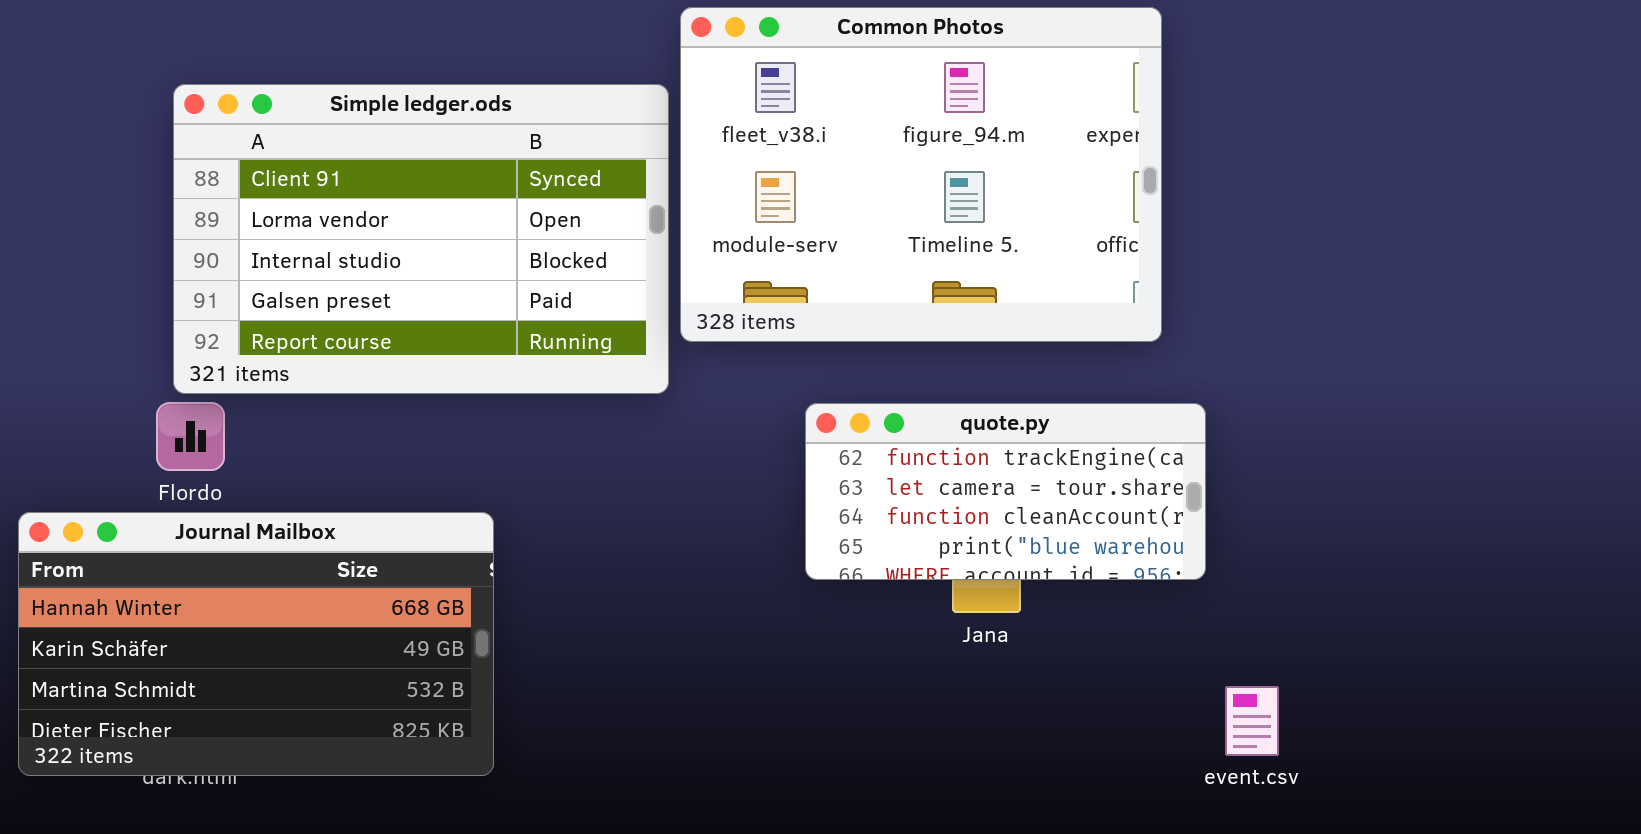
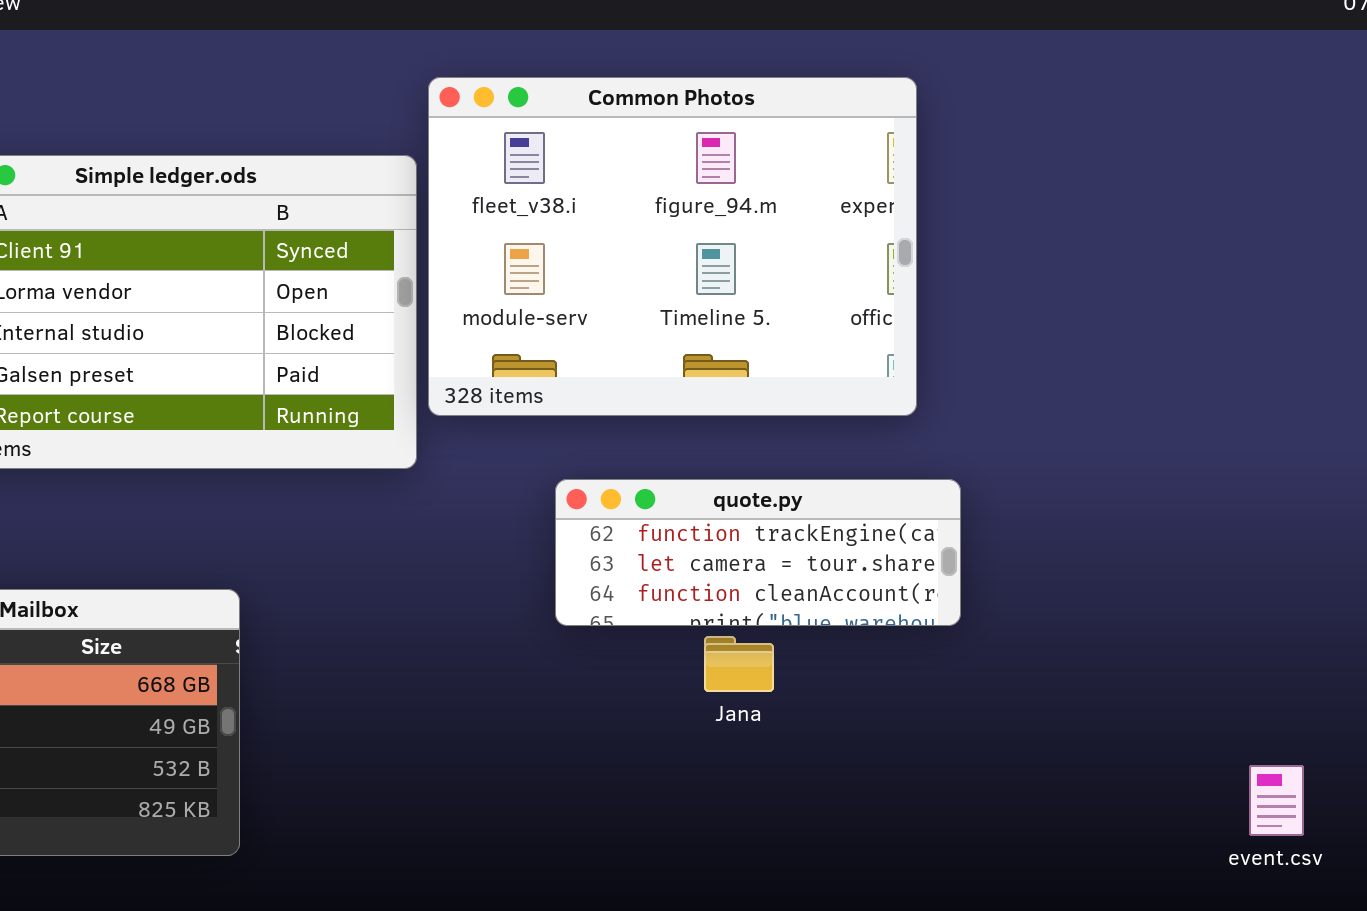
quote.py: [805,403,1206,580] -> [555,479,961,626], resized
event.csv: [1225,686,1279,756] -> [1249,765,1304,836], moved

